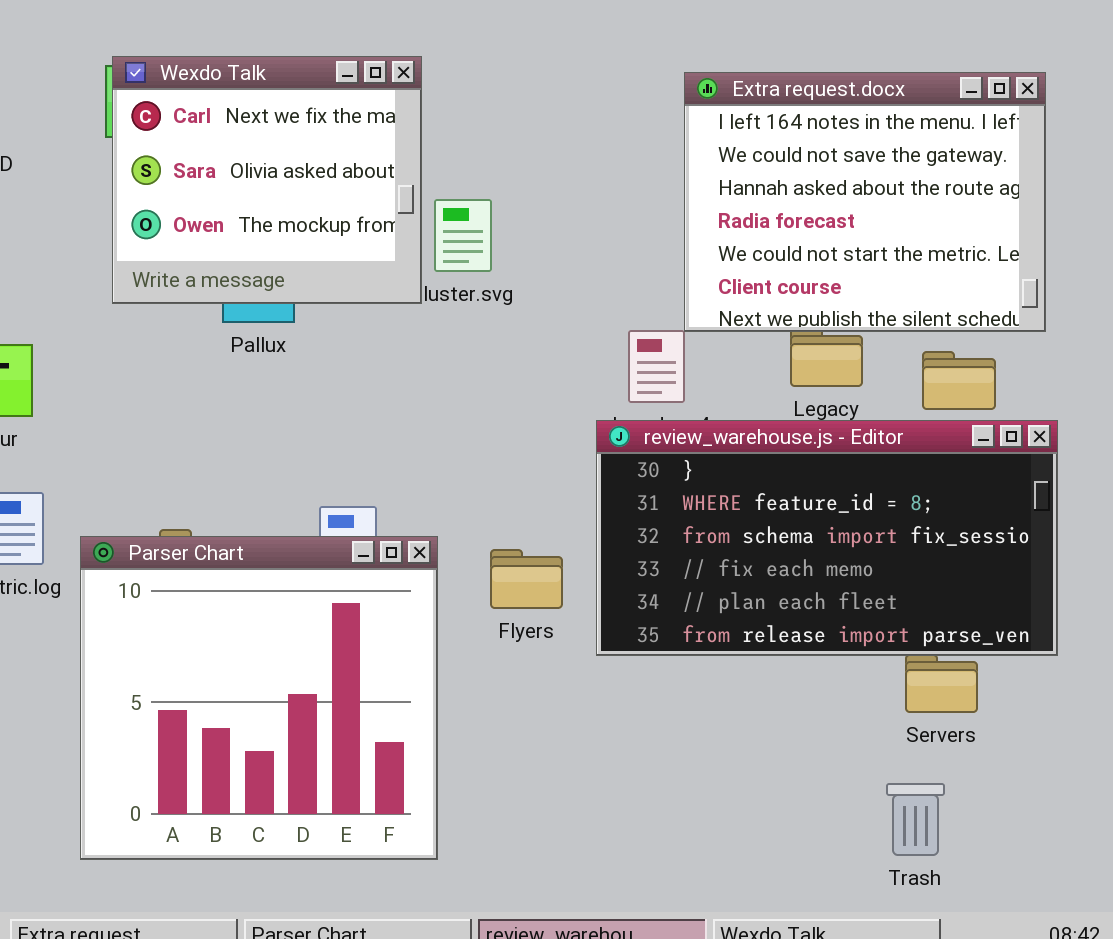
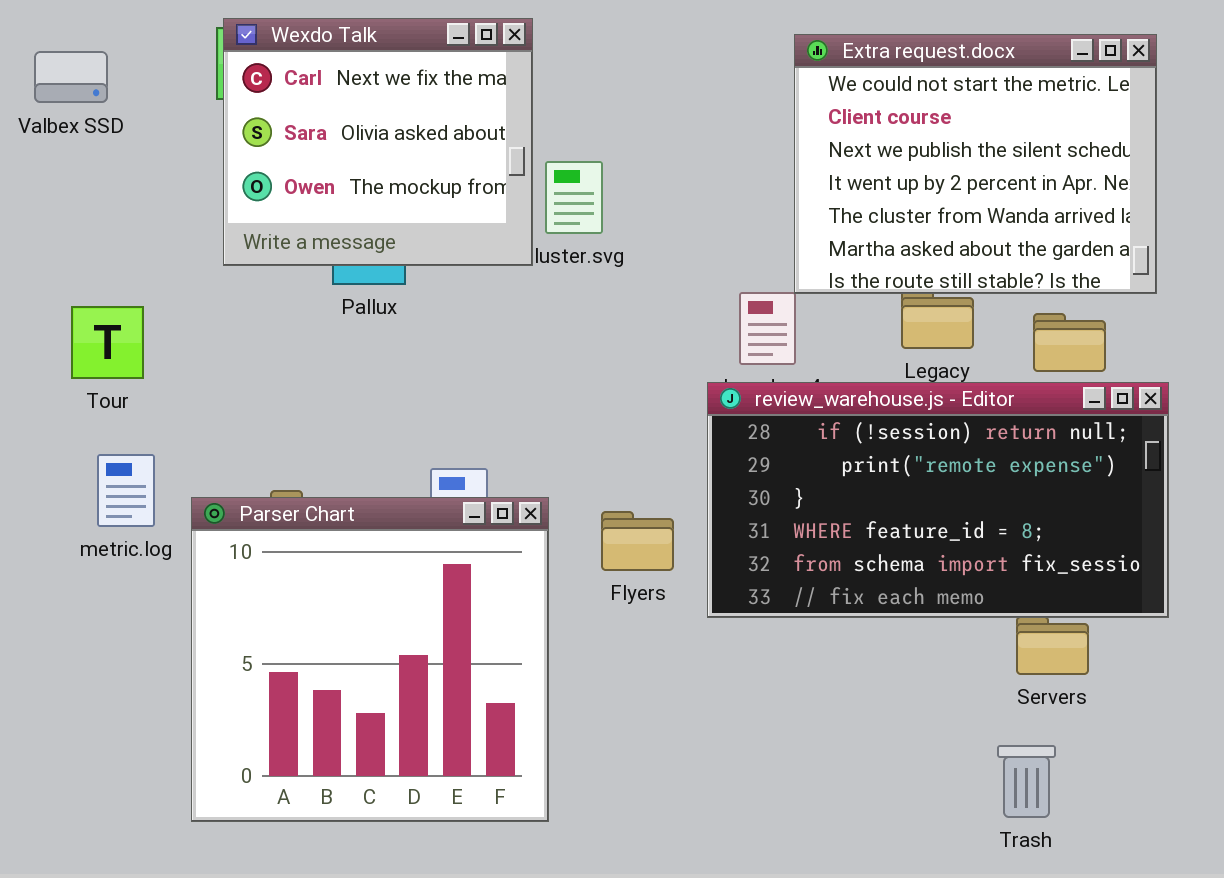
Extra request.docx: [684,72,1046,332] -> [794,34,1157,294], scrolled down 4 rows
review_warehouse.js - Editor: [596,420,1058,656] -> [707,382,1169,618], scrolled up 2 rows

